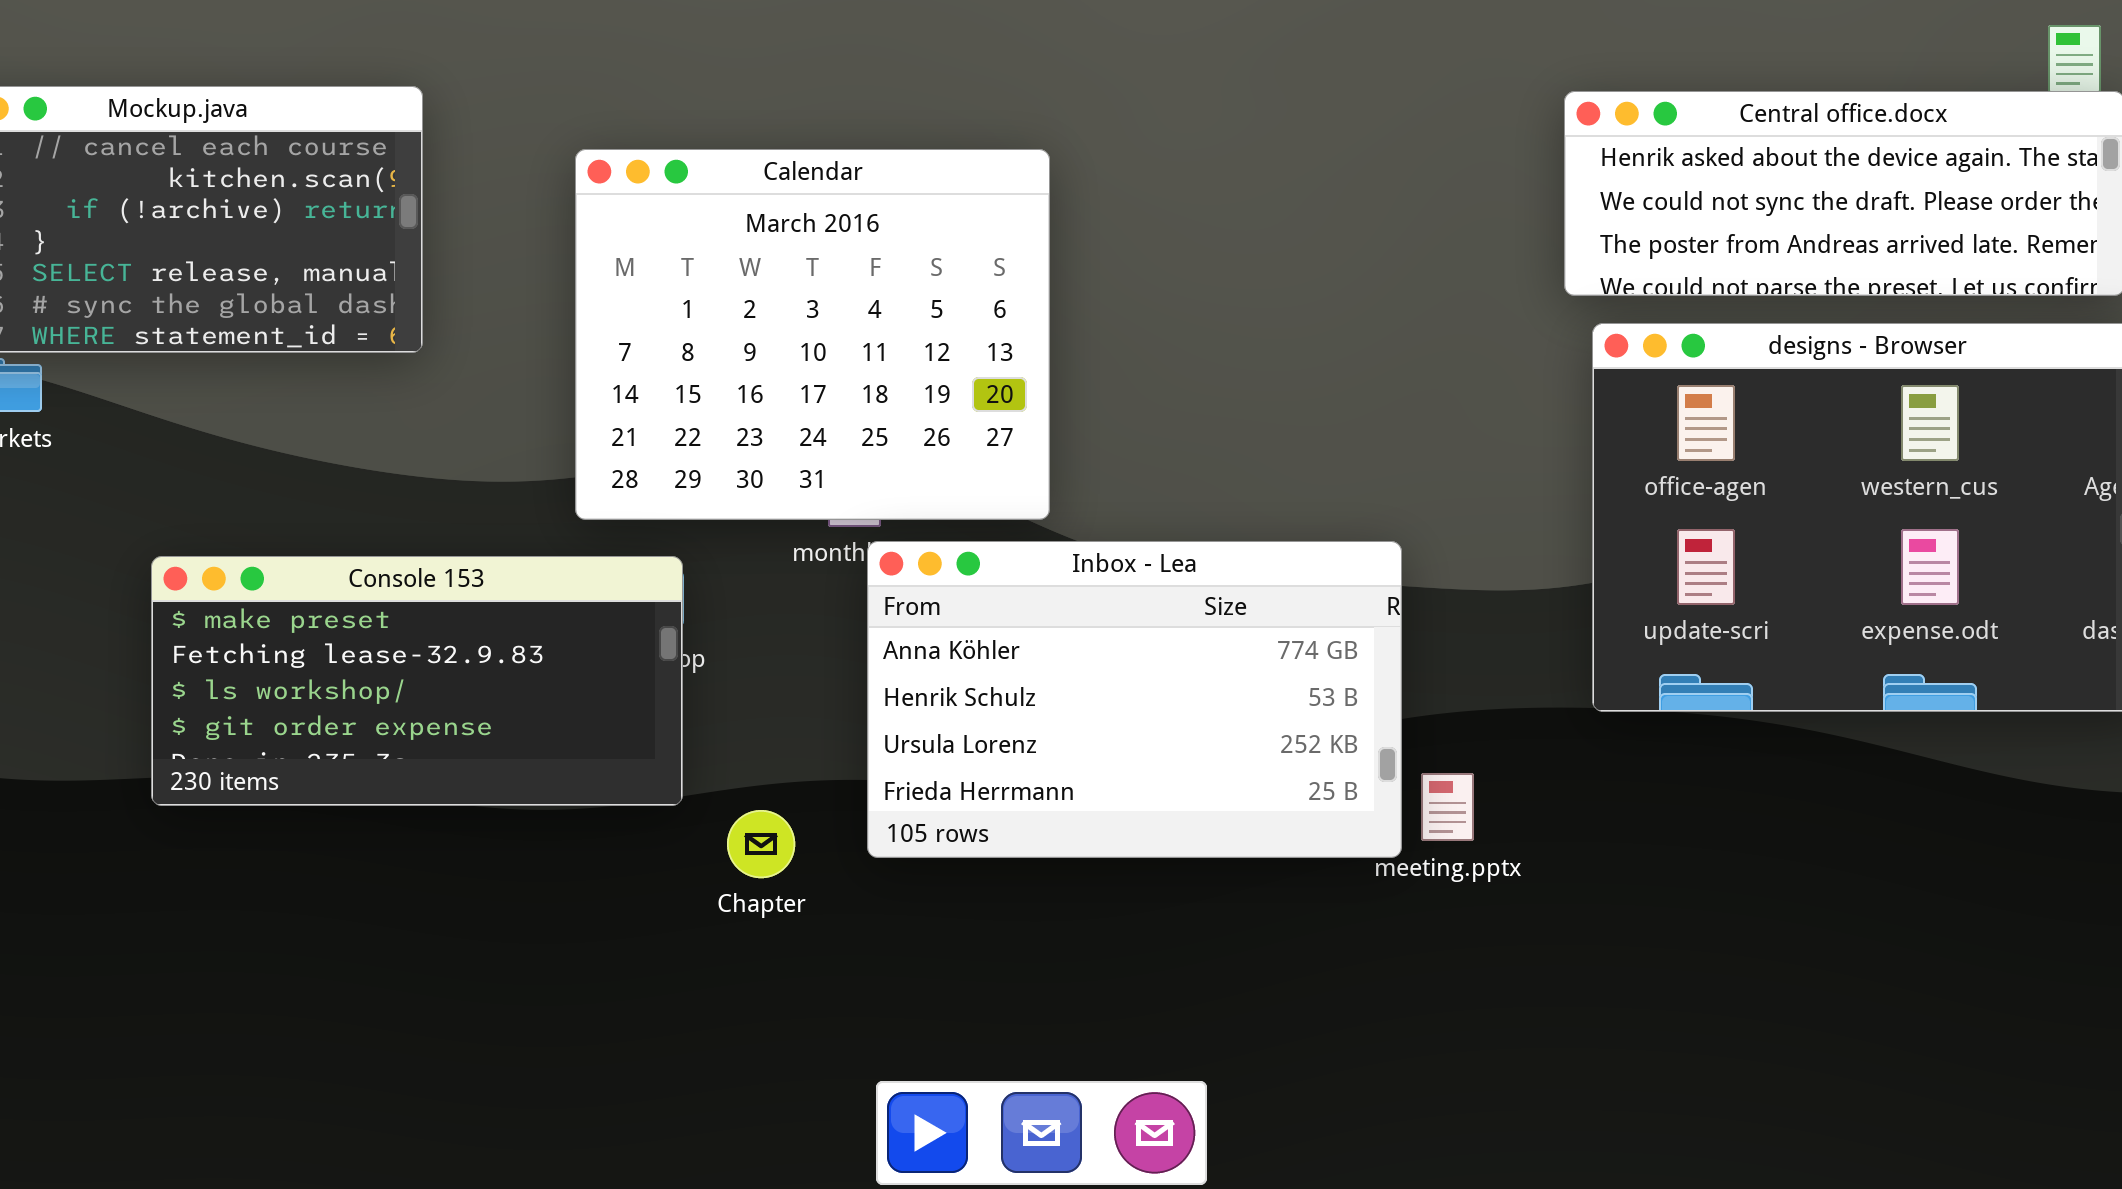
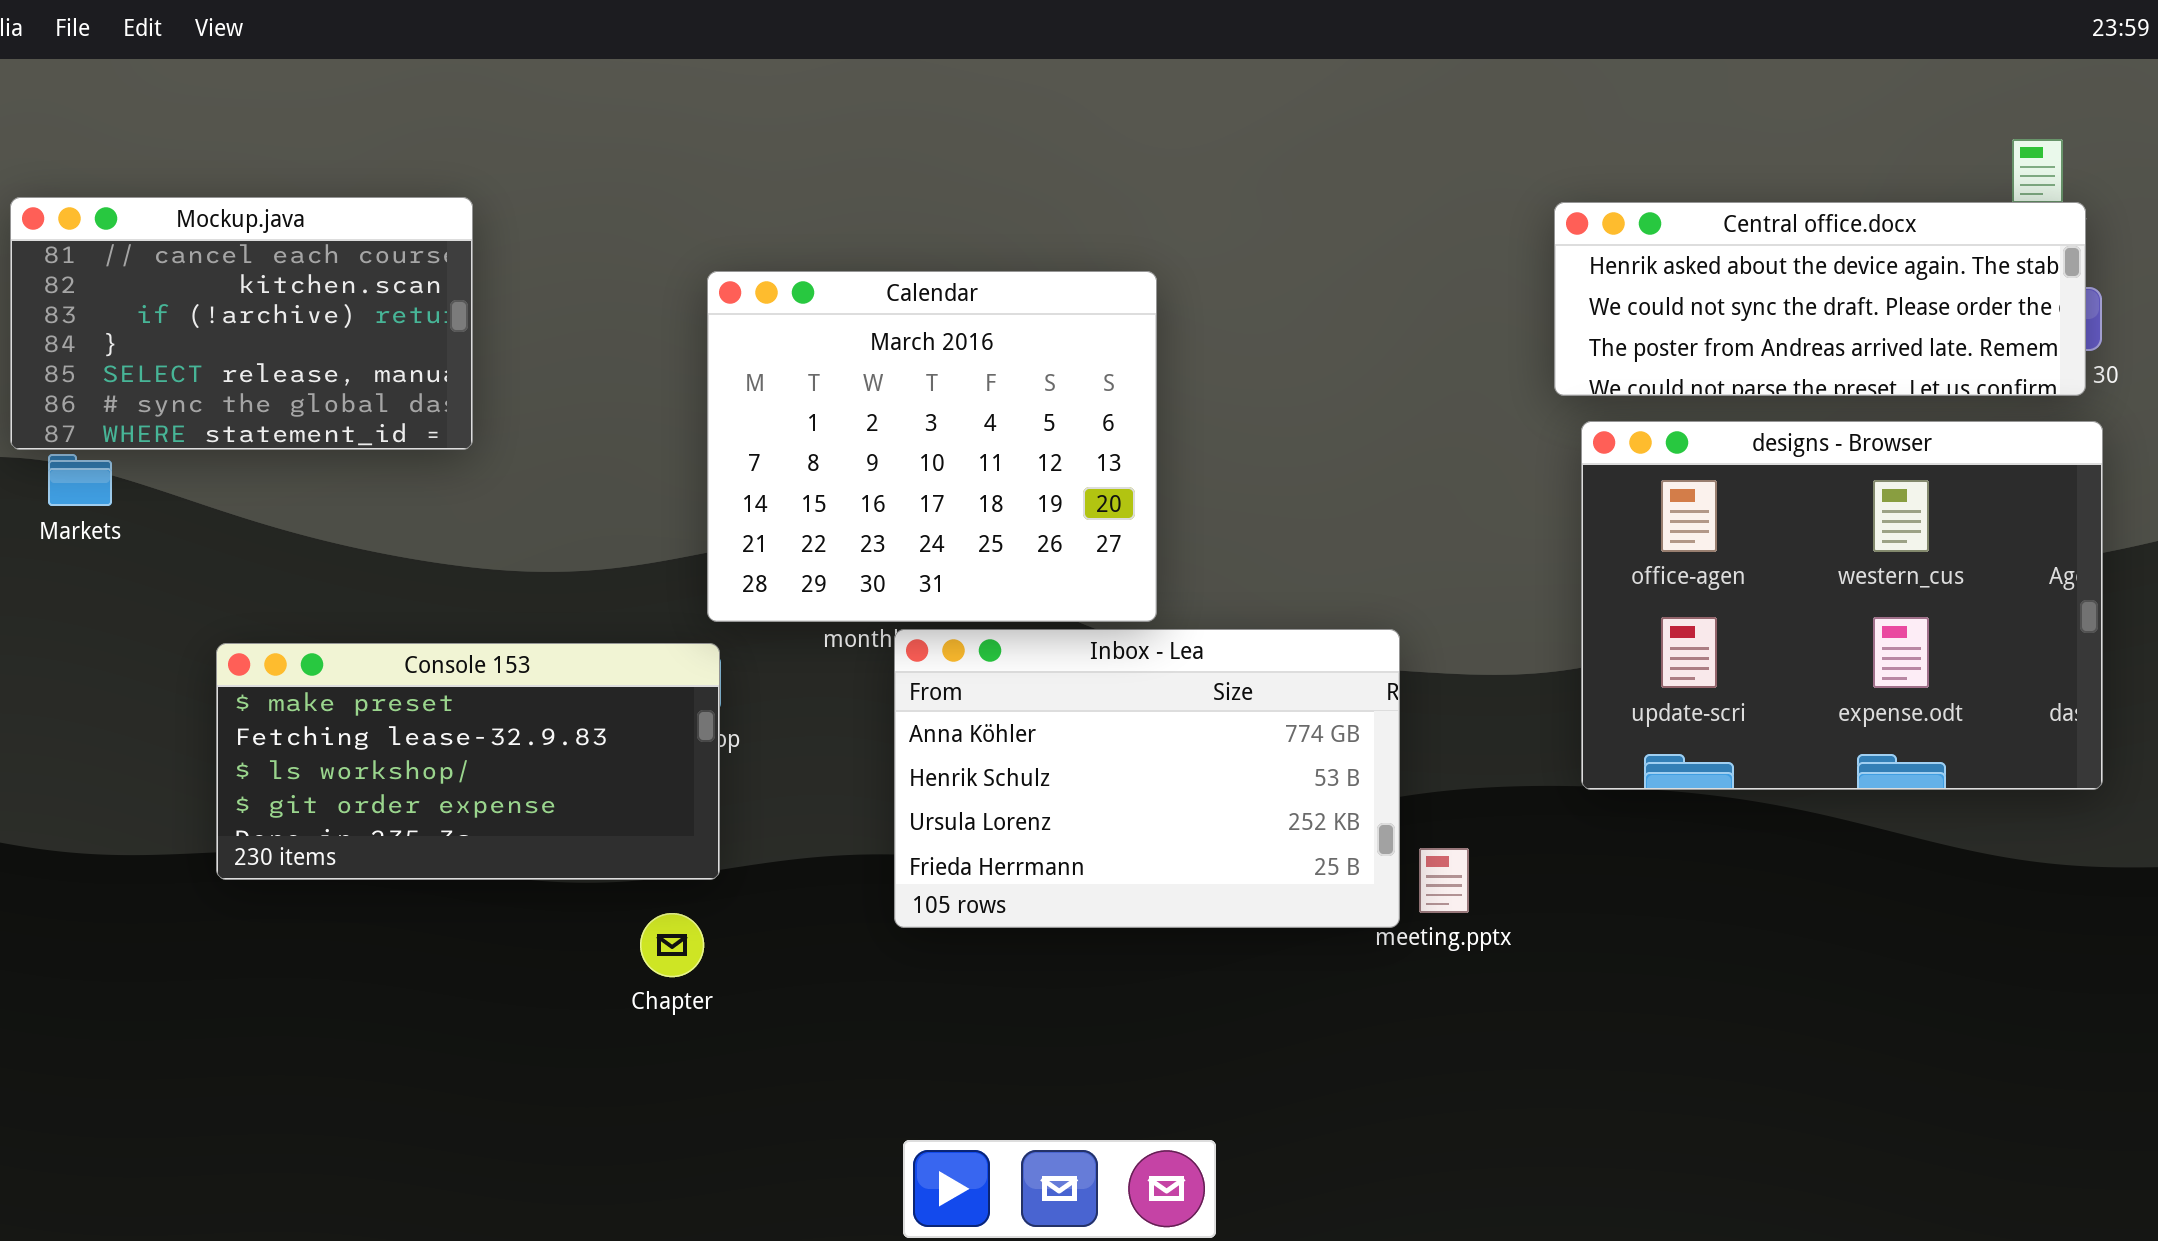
Calendar: [575,149,1050,520] -> [707,271,1157,622], moved
Chapter: [727,810,795,878] -> [640,913,704,977], moved

